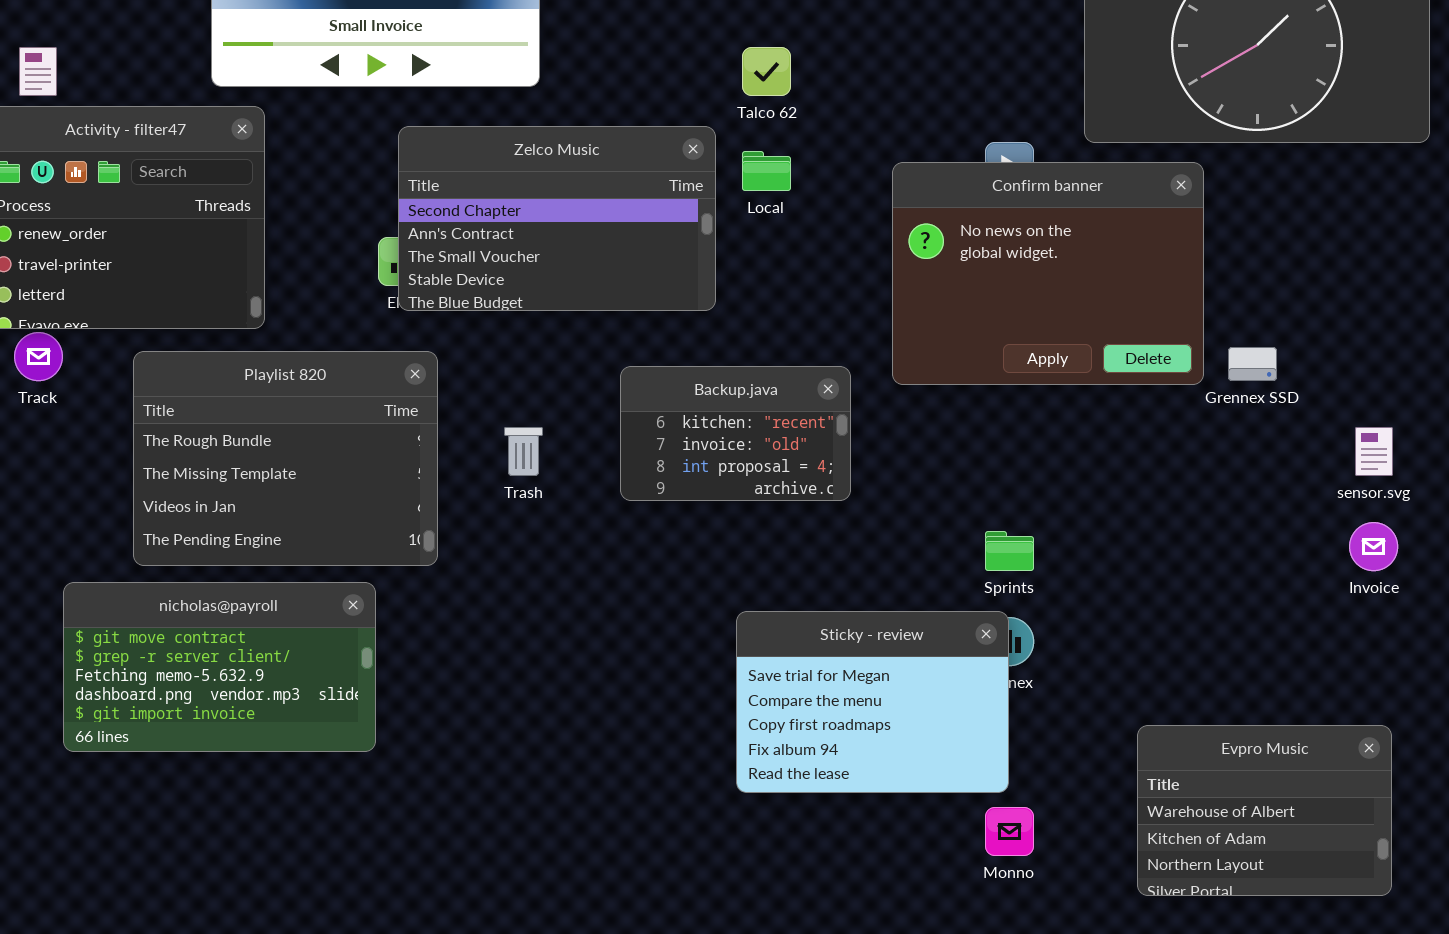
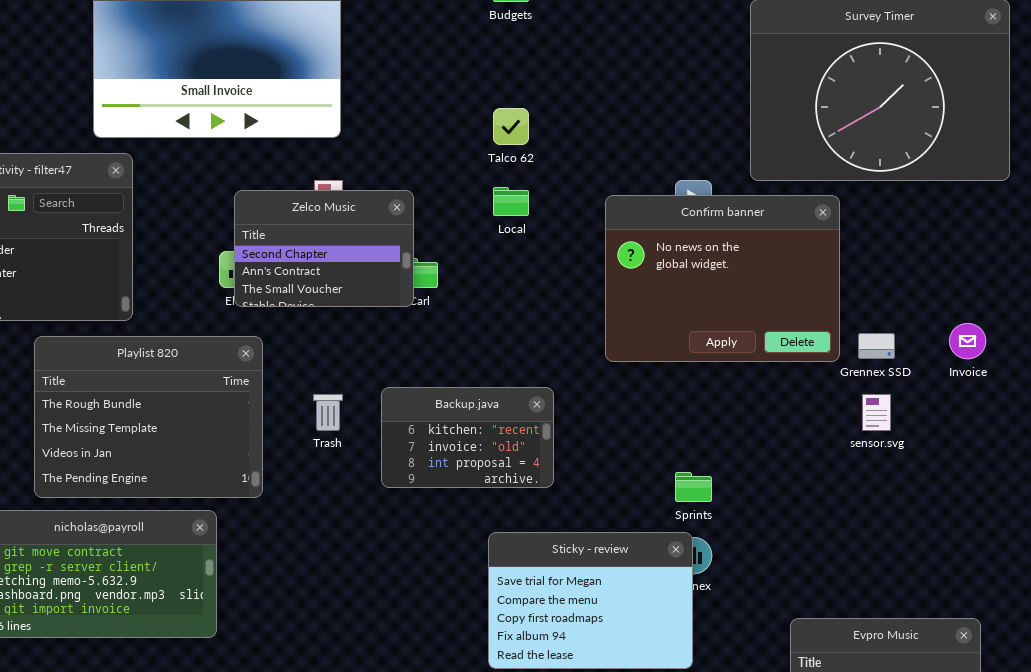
Zelco Music: [398,126,716,311] -> [234,190,414,307], resized
Backup.java: [620,366,851,501] -> [381,387,554,488], moved
sensor.svg: [1355,427,1393,476] -> [862,394,891,431], moved
Invoice: [1349,522,1398,571] -> [949,323,986,359], moved

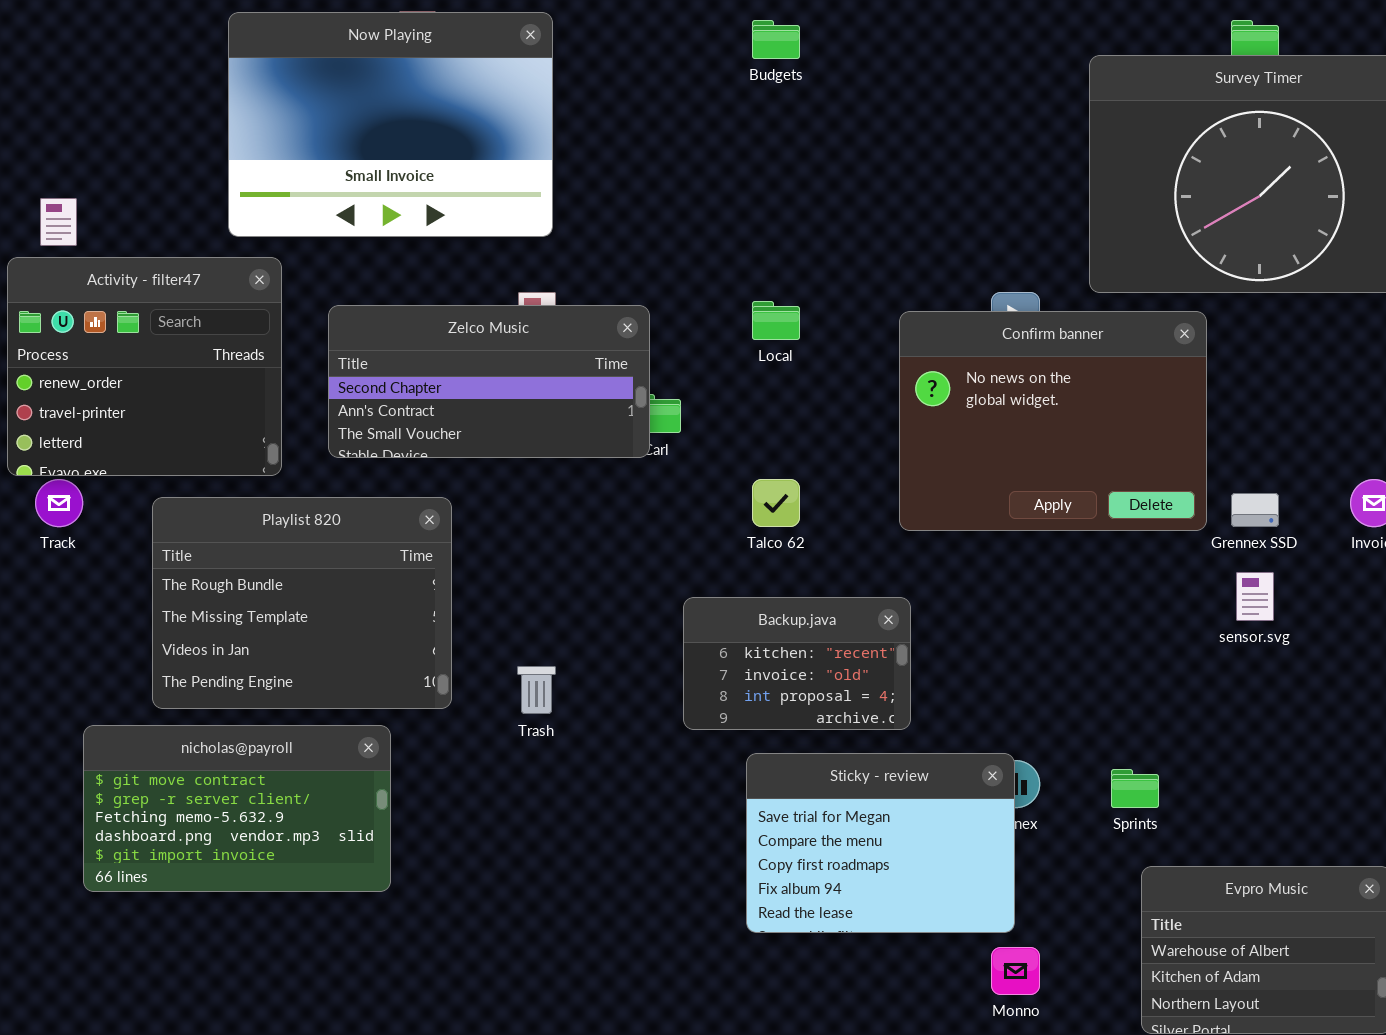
Talco 62: [493,108,529,145] -> [752,479,800,527], moved
Zelco Music: [234,190,414,307] -> [328,305,650,458], resized
Backup.java: [381,387,554,488] -> [683,597,911,730], moved
Trash: [313,394,343,431] -> [517,666,556,714], moved
Sprints: [675,472,712,502] -> [1111,769,1159,808], moved

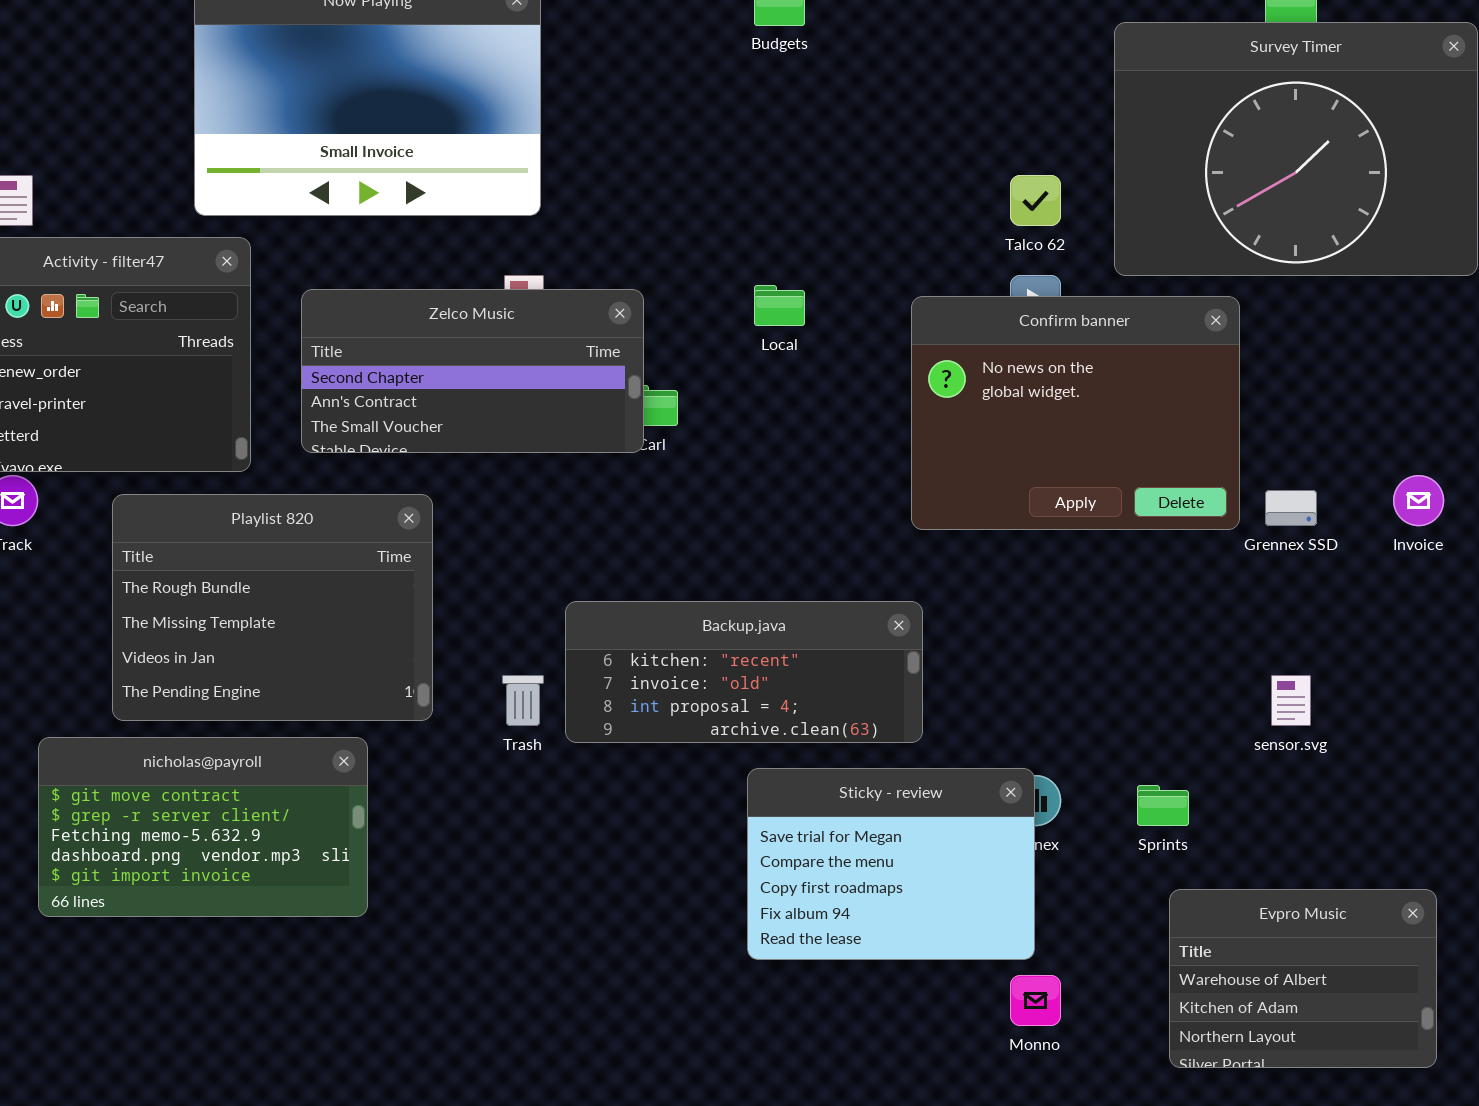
Talco 62: [752,479,800,527] -> [1010,175,1061,226], moved
sensor.svg: [1236,572,1274,621] -> [1271,675,1311,726], moved
Backup.java: [683,597,911,730] -> [565,601,923,743], resized

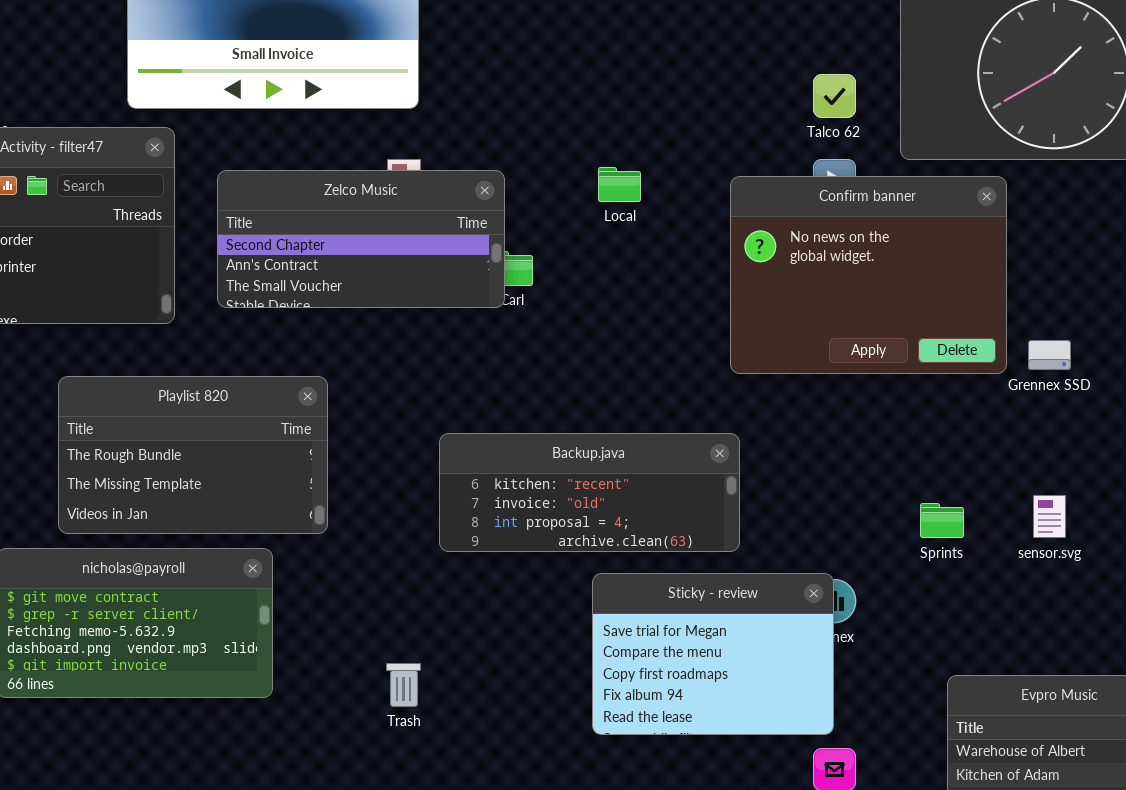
Playlist 820: [112,494,433,721] -> [58,376,328,534], resized
Trash: [502,675,544,726] -> [386,663,421,707], moved
Sprints: [1137,785,1189,826] -> [920,503,964,538], moved

